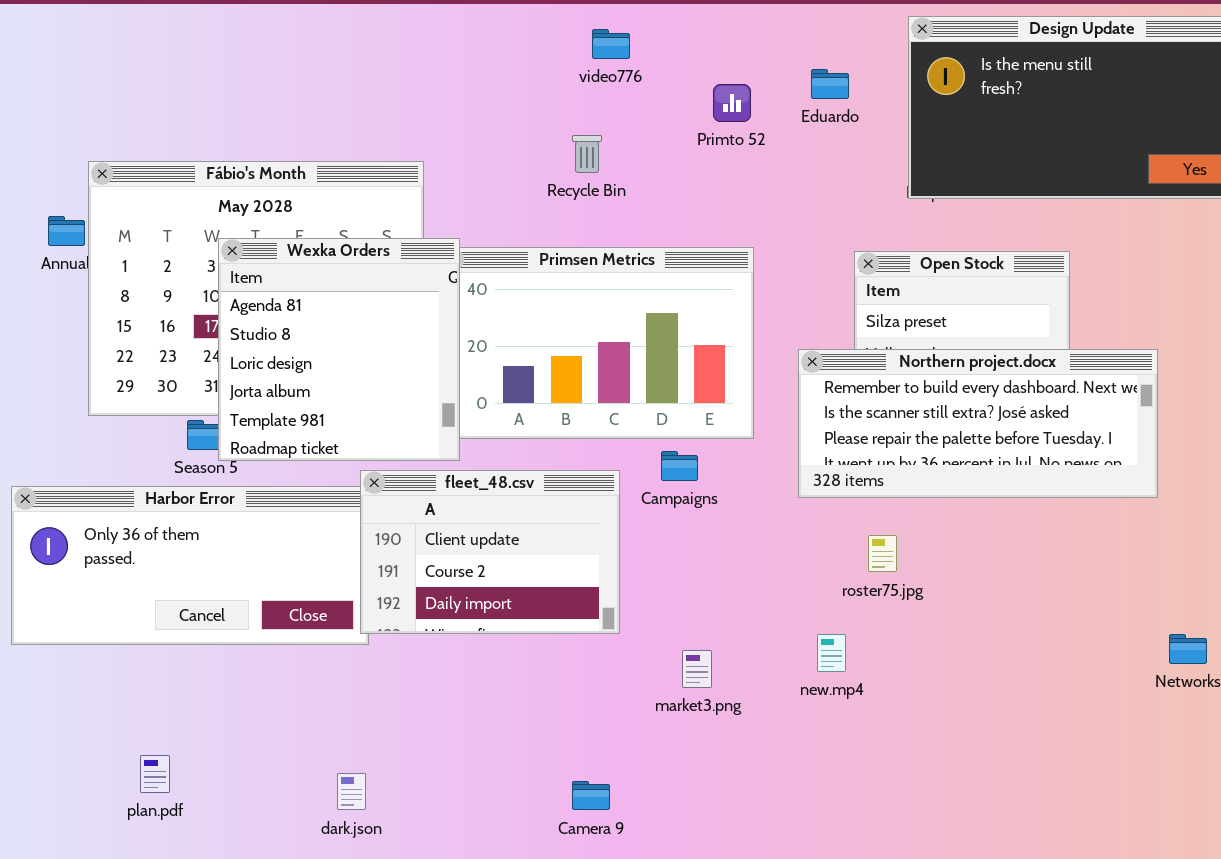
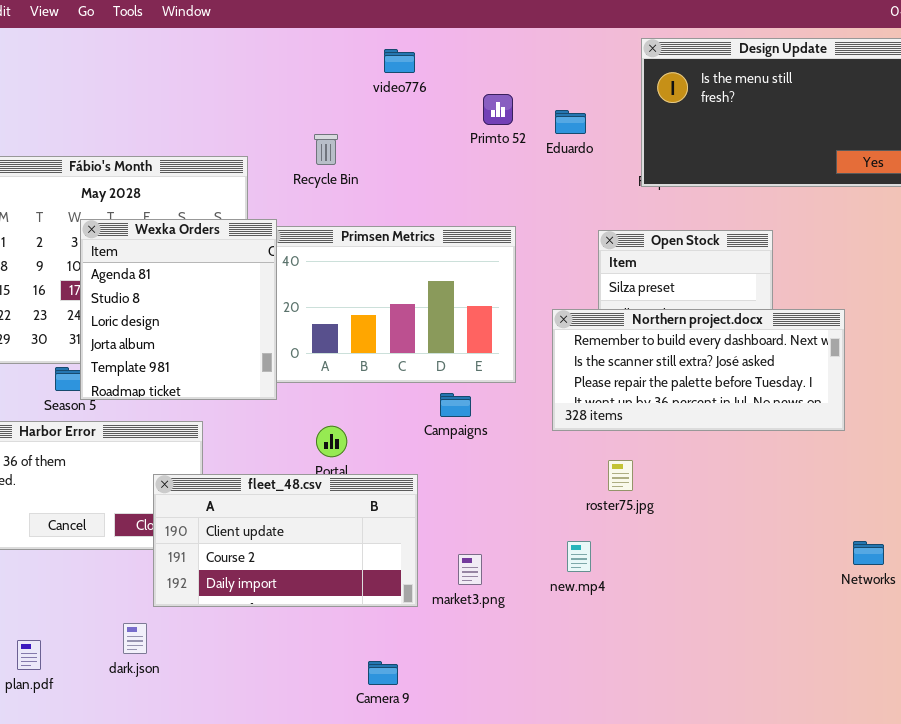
Eduardo: [811,69,849,99] -> [555,110,586,134], moved
Recycle Bin: [572,135,602,173] -> [314,134,338,165], moved
fleet_48.csv: [360,470,620,634] -> [153,474,418,607], moved, resized
dark.json: [337,773,366,810] -> [123,623,147,654], moved

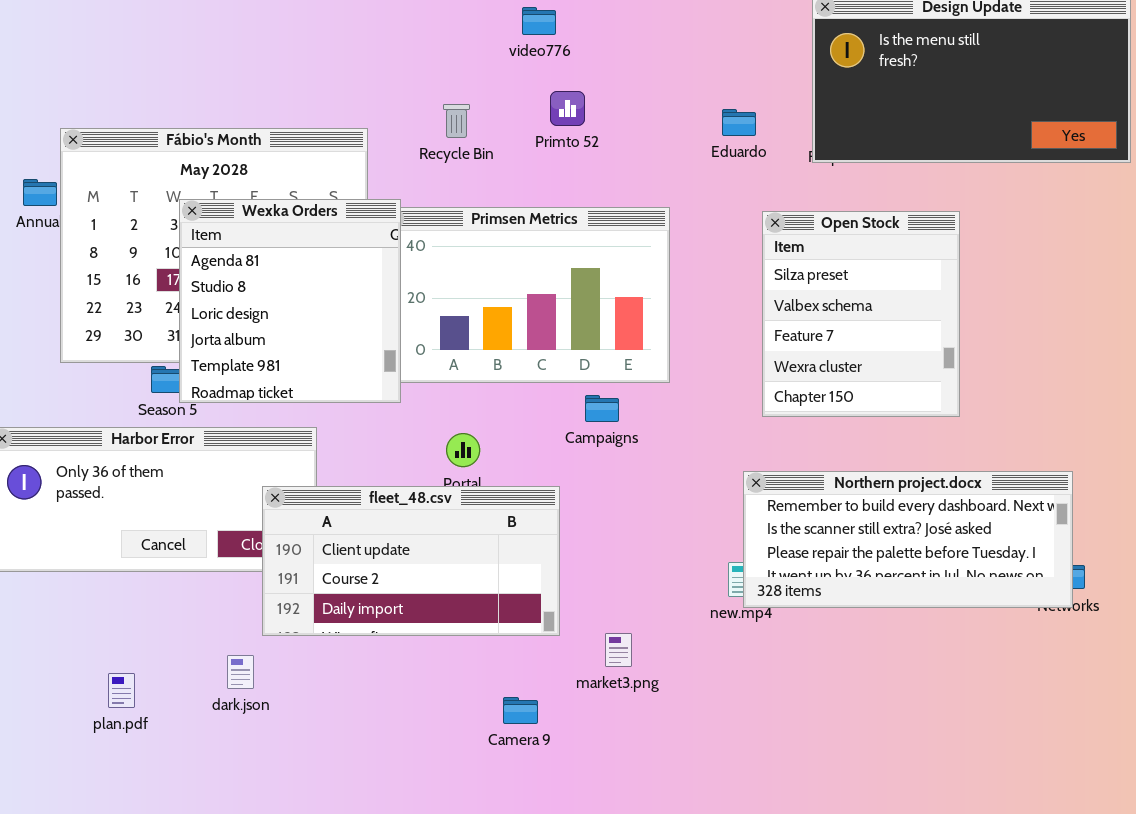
Primto 52: [483,94,513,125] -> [550,91,585,126], moved
Eduardo: [555,110,586,134] -> [722,109,756,136], moved
Northern project.docx: [552,309,845,431] -> [743,471,1073,608], moved
market3.png: [458,554,482,585] -> [605,633,632,667], moved

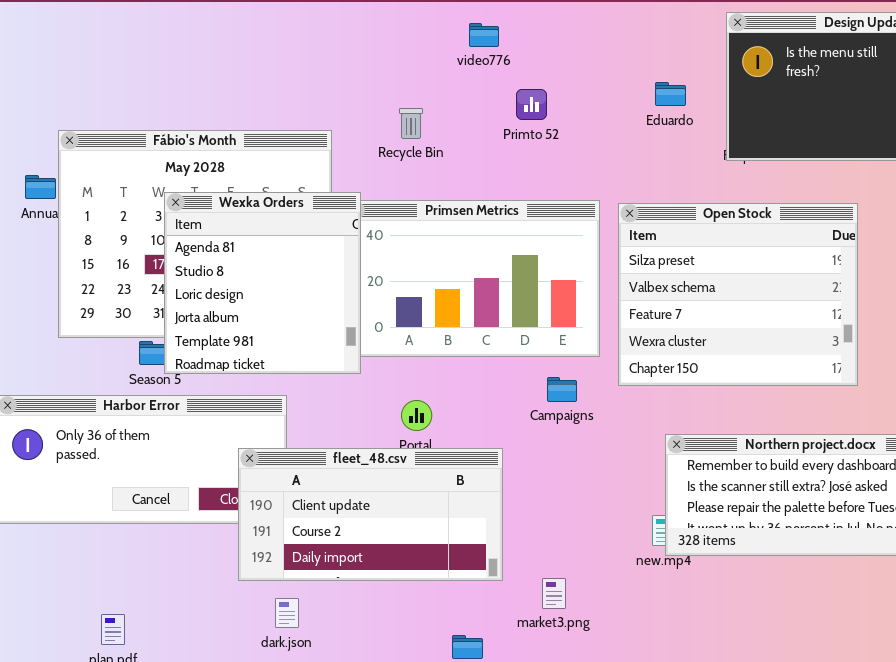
Primto 52: [550,91,585,126] -> [516,89,547,120], moved
Eduardo: [722,109,756,136] -> [655,82,686,106], moved
Open Stock: [762,211,960,417] -> [618,203,858,386], resized
Campaigns: [585,395,619,422] -> [547,377,577,402], moved
dark.json: [227,655,254,689] -> [275,598,299,628], moved

